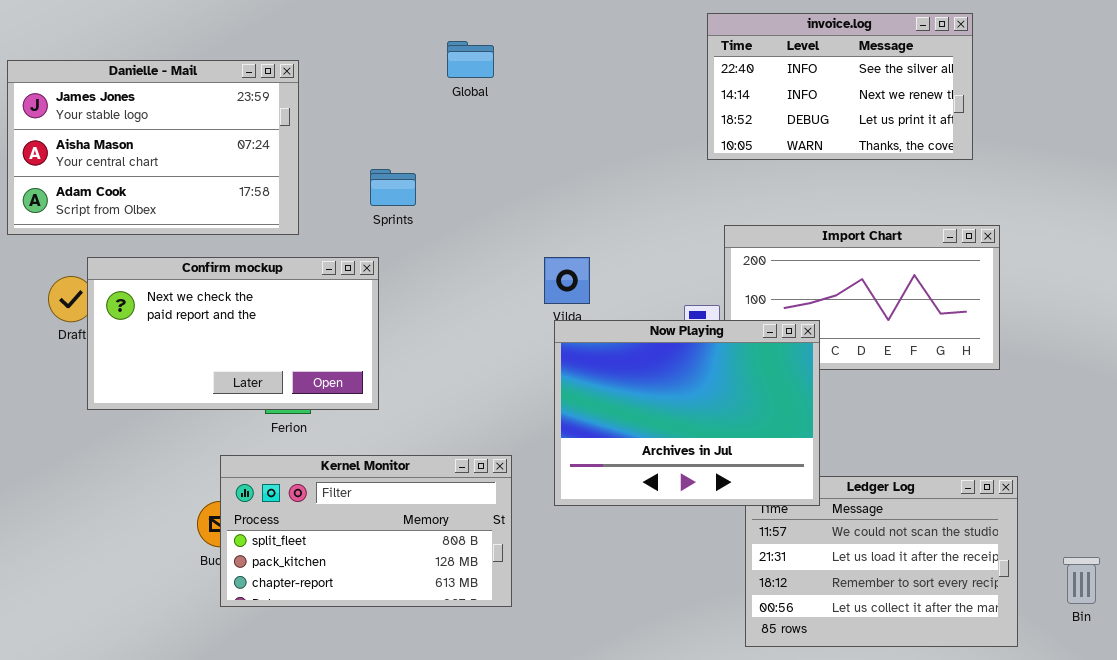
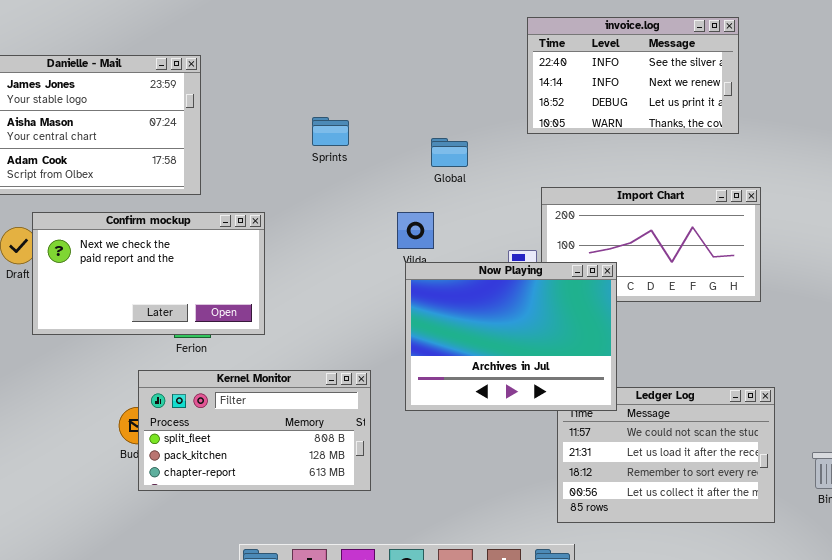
Global: [447,41,494,78] -> [431,138,468,167], moved
Sprints: [370,169,416,206] -> [312,117,349,146], moved

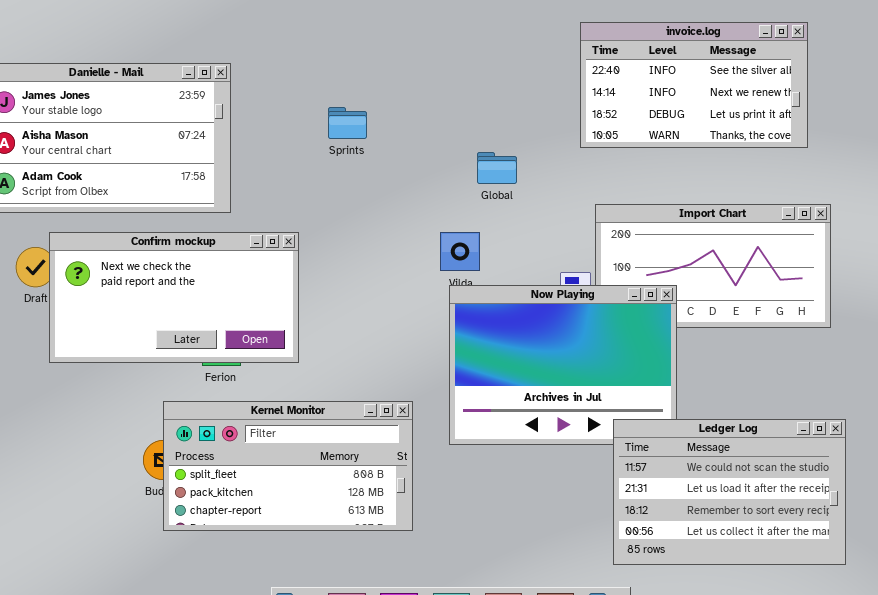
Sprints: [312,117,349,146] -> [328,107,367,139], moved
Ledger Log: [557,387,775,523] -> [613,419,846,565], raised

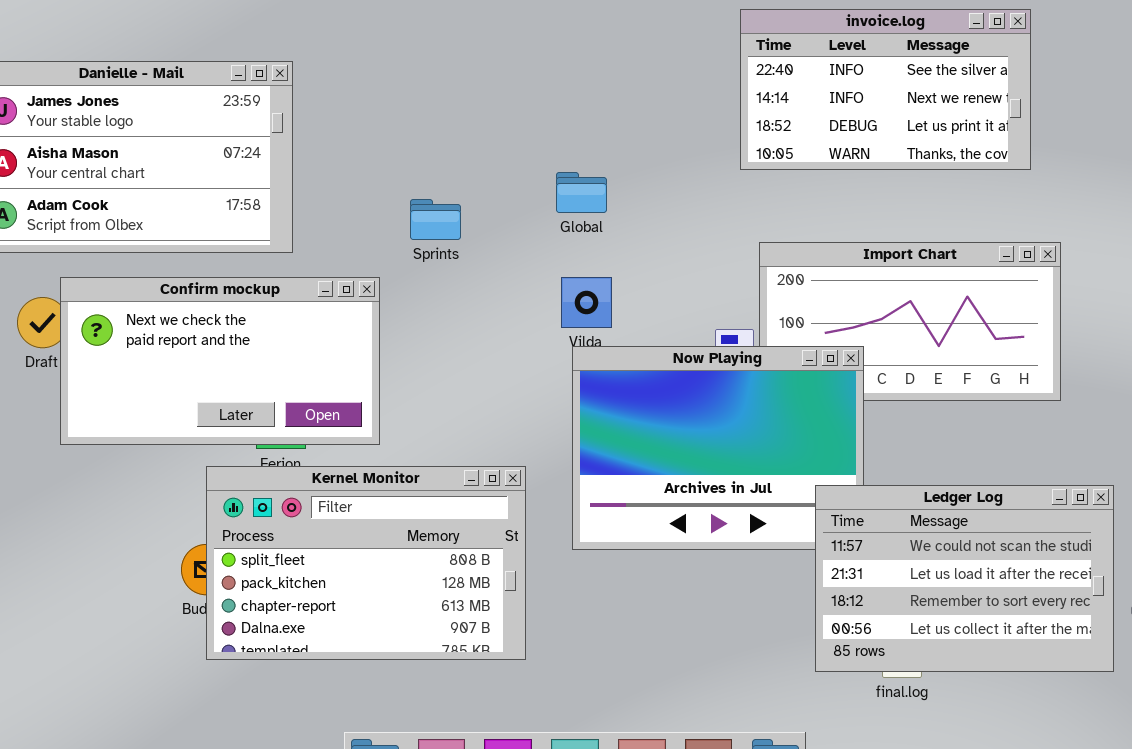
Sprints: [328,107,367,139] -> [410,199,461,240], moved
Global: [477,152,517,184] -> [556,172,607,213], moved
Kernel Monitor: [163,401,413,531] -> [206,466,526,660], resized
Ledger Log: [613,419,846,565] -> [815,485,1114,672], moved

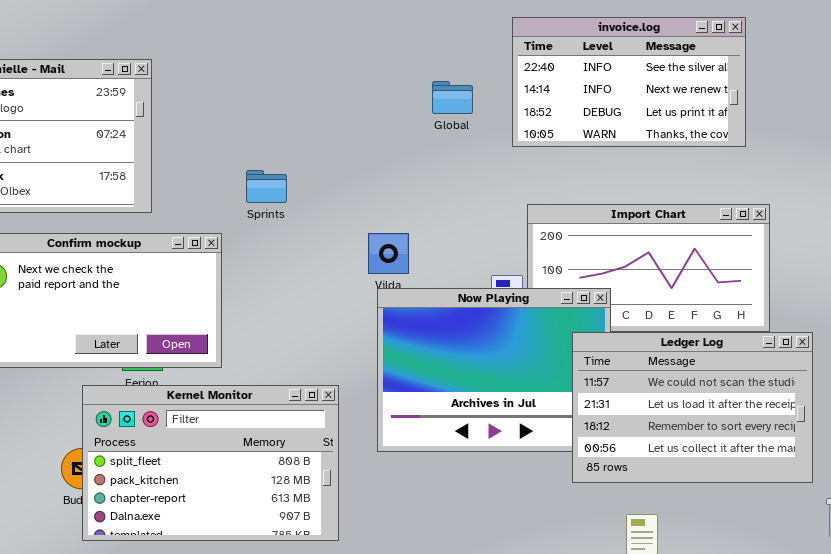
Global: [556,172,607,213] -> [432,81,473,114], moved
Ledger Log: [815,485,1114,672] -> [572,332,813,483], moved

